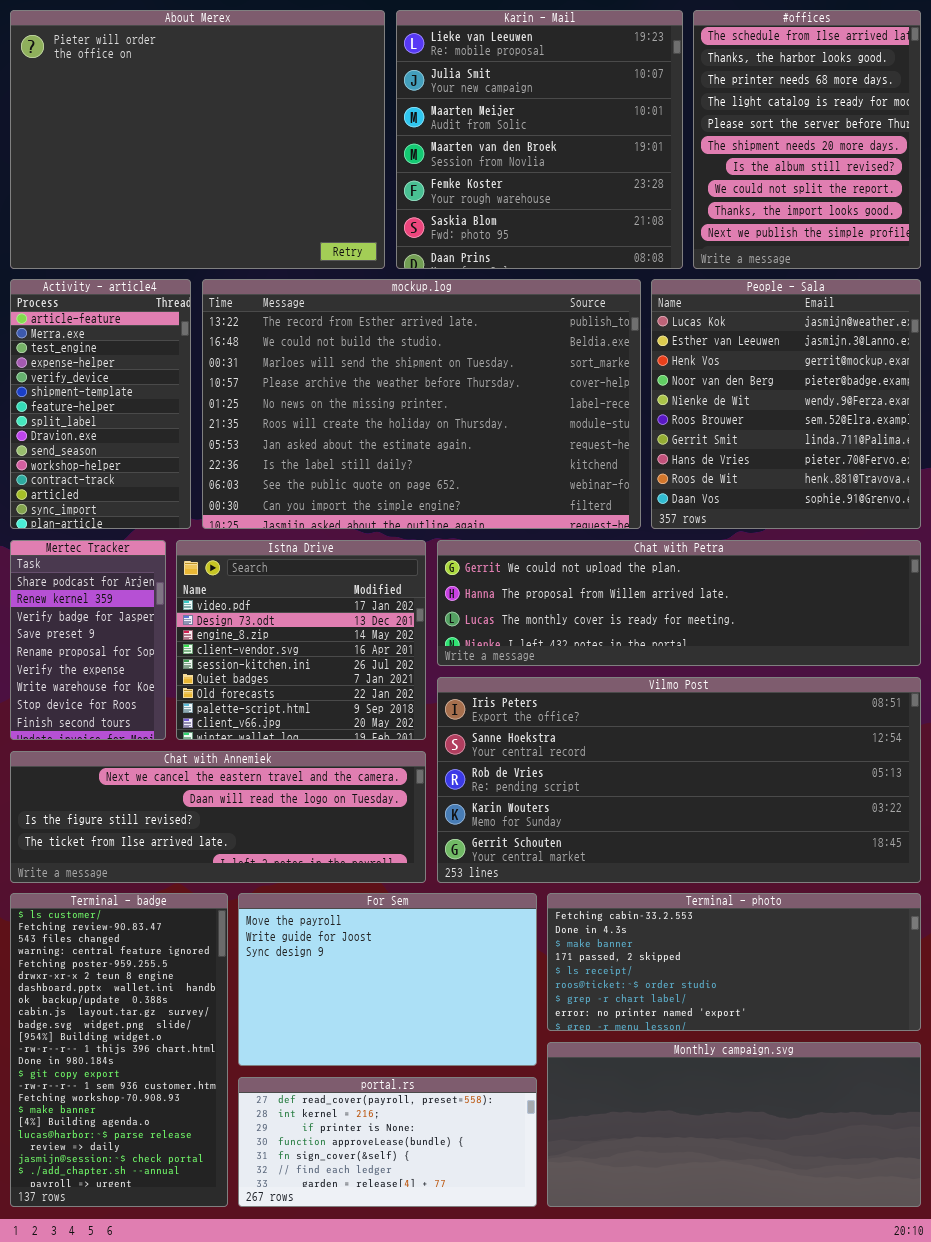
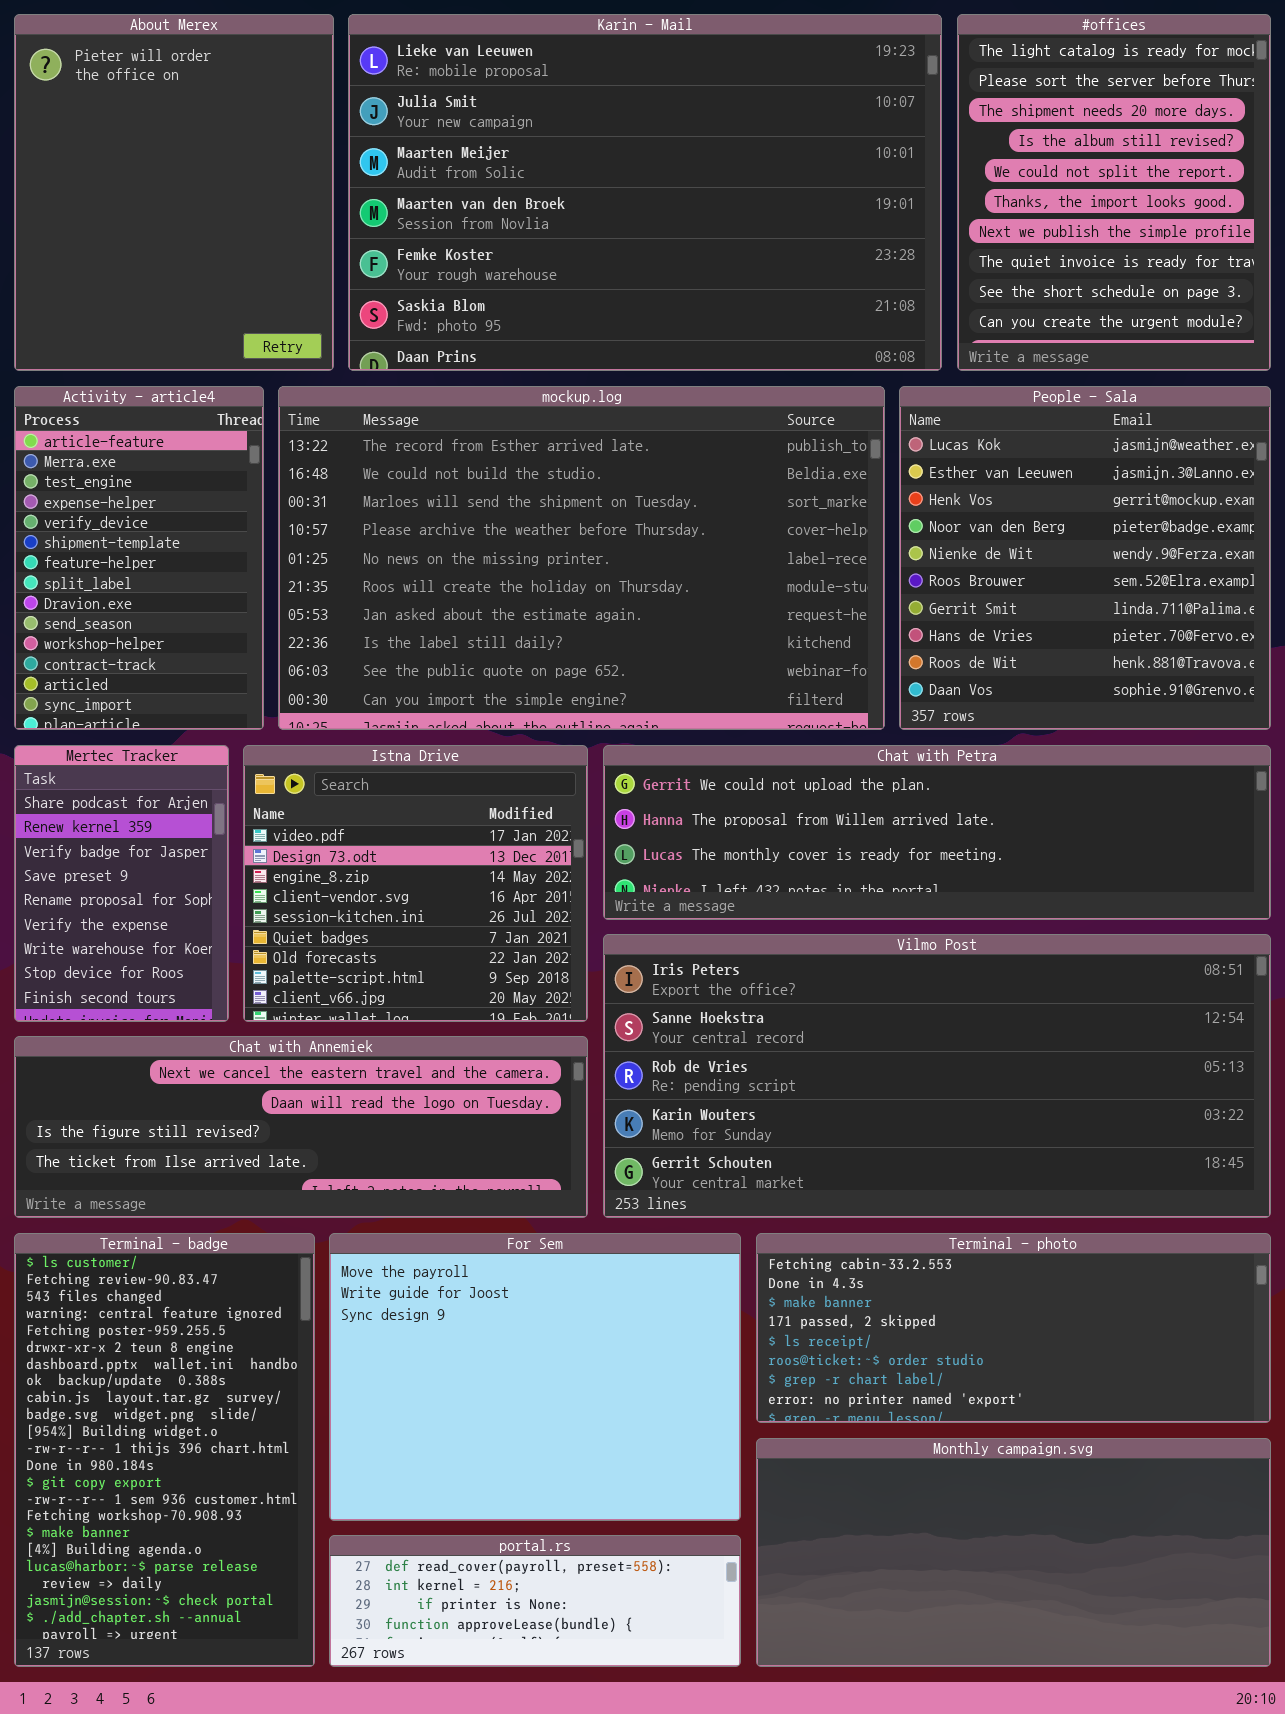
About Merex: [10,10,385,269] -> [14,14,334,371], resized
Karin - Mail: [396,10,683,269] -> [348,14,942,371], resized
#offices: [693,10,921,269] -> [957,14,1271,371], scrolled down 3 rows
For Sem: [238,893,537,1066] -> [329,1233,741,1521], resized
portal.rs: [238,1077,537,1207] -> [329,1535,741,1667], resized

